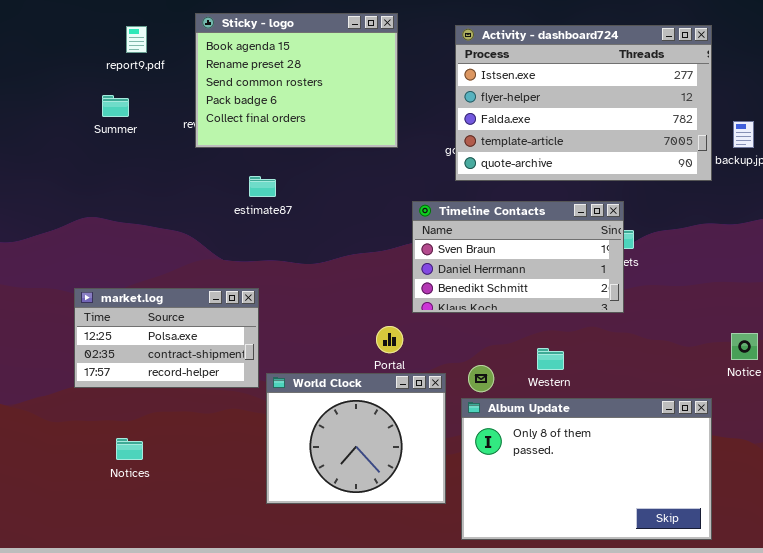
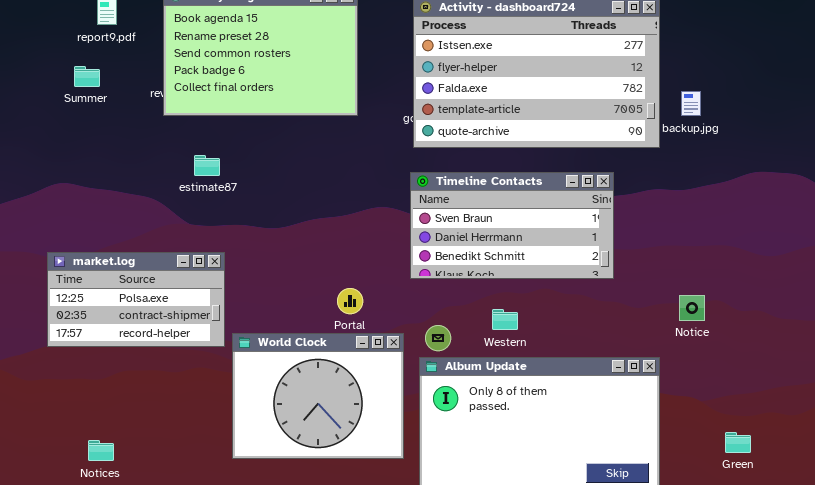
estimate87: [249,176,276,197] -> [194,155,220,176], moved
Timeline Contacts: [412,201,624,313] -> [410,172,614,279], moved
Notices: [116,438,143,460] -> [88,440,114,461], moved

